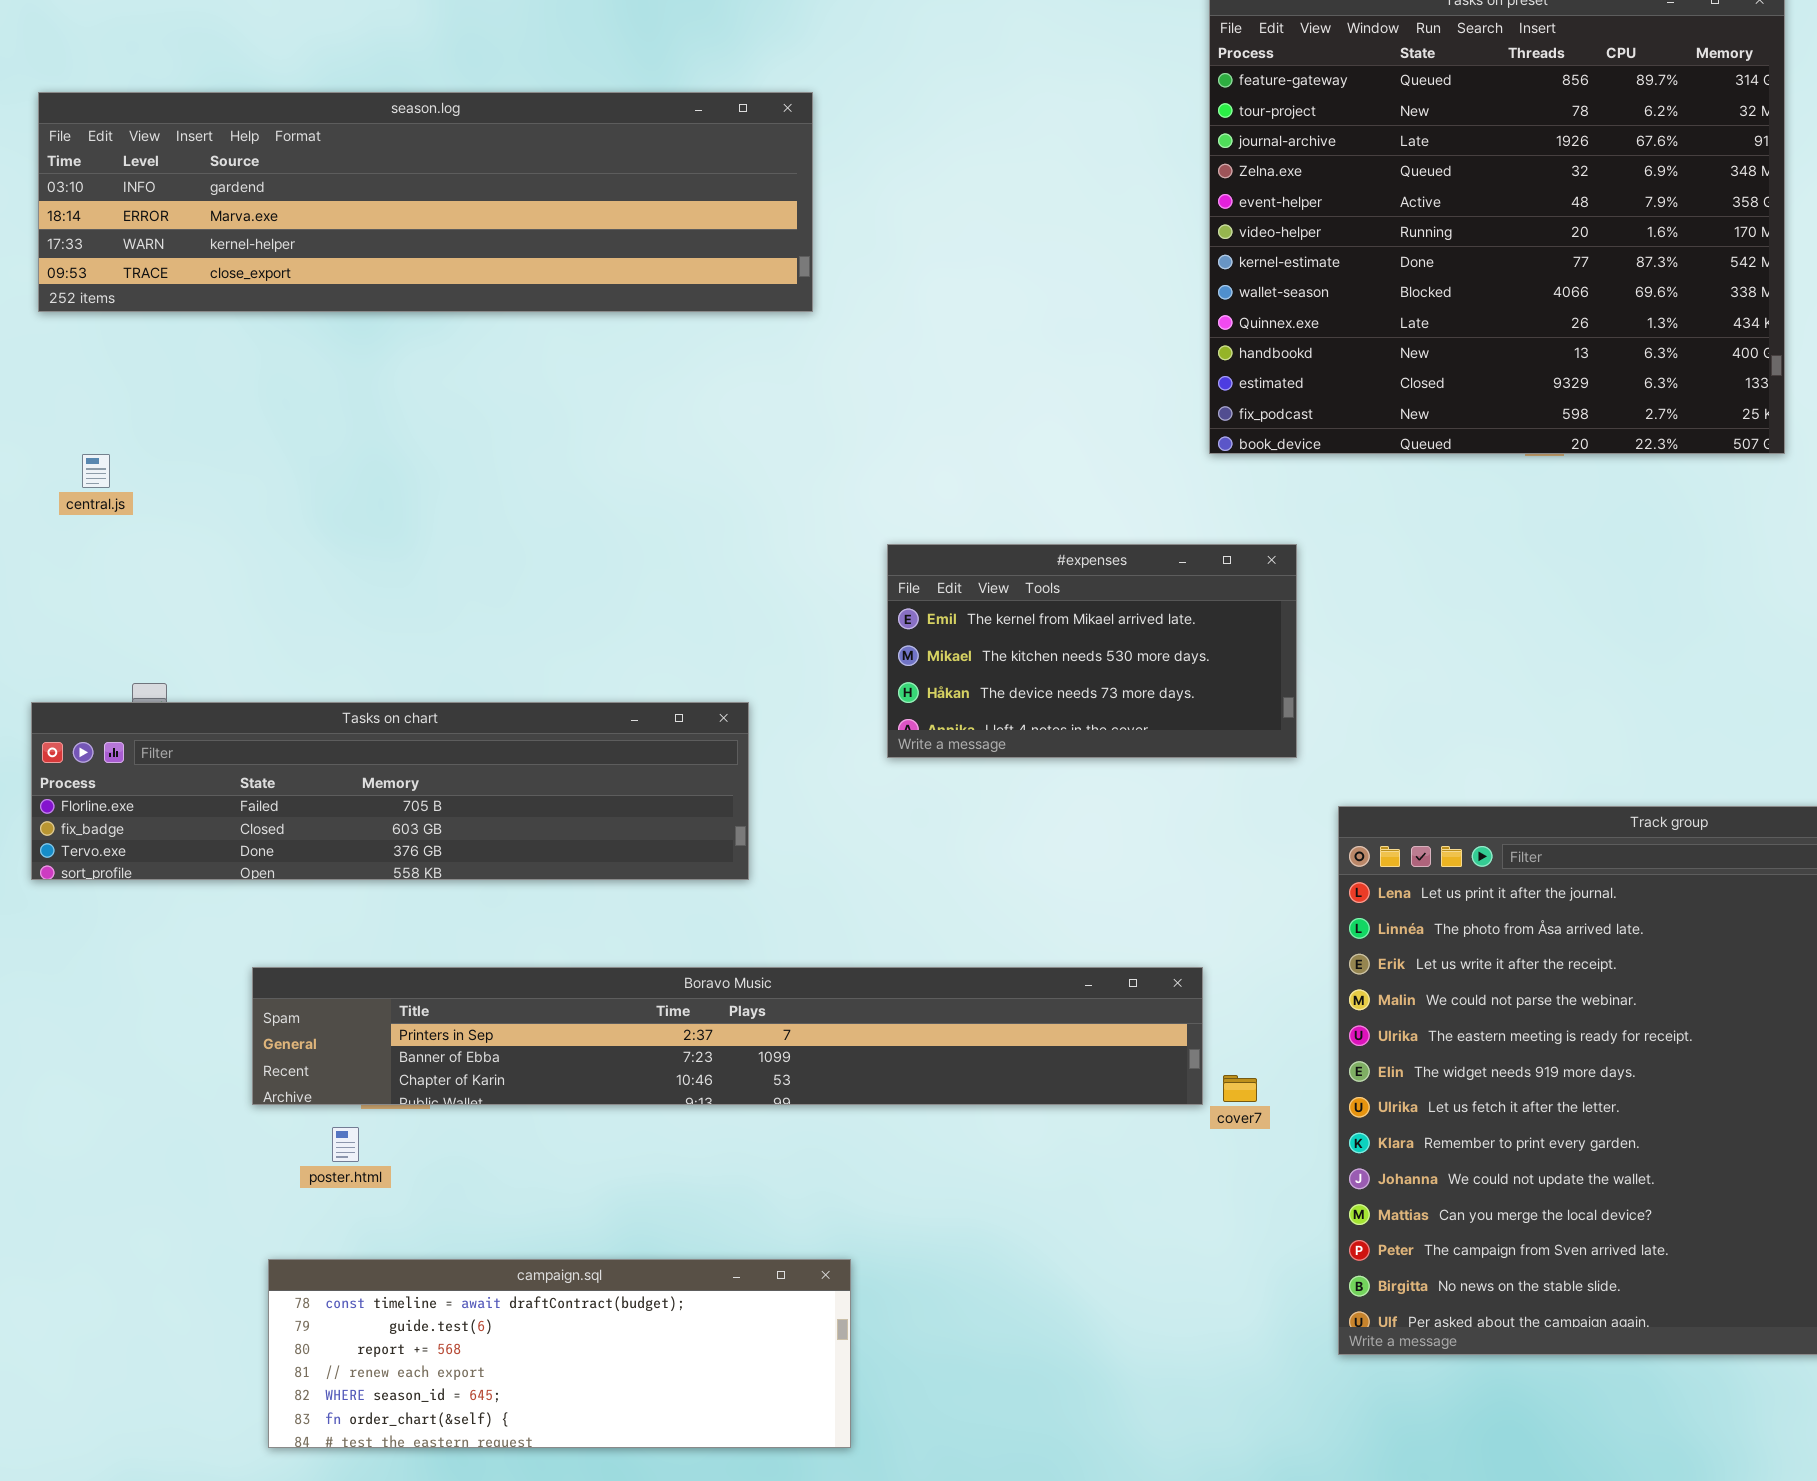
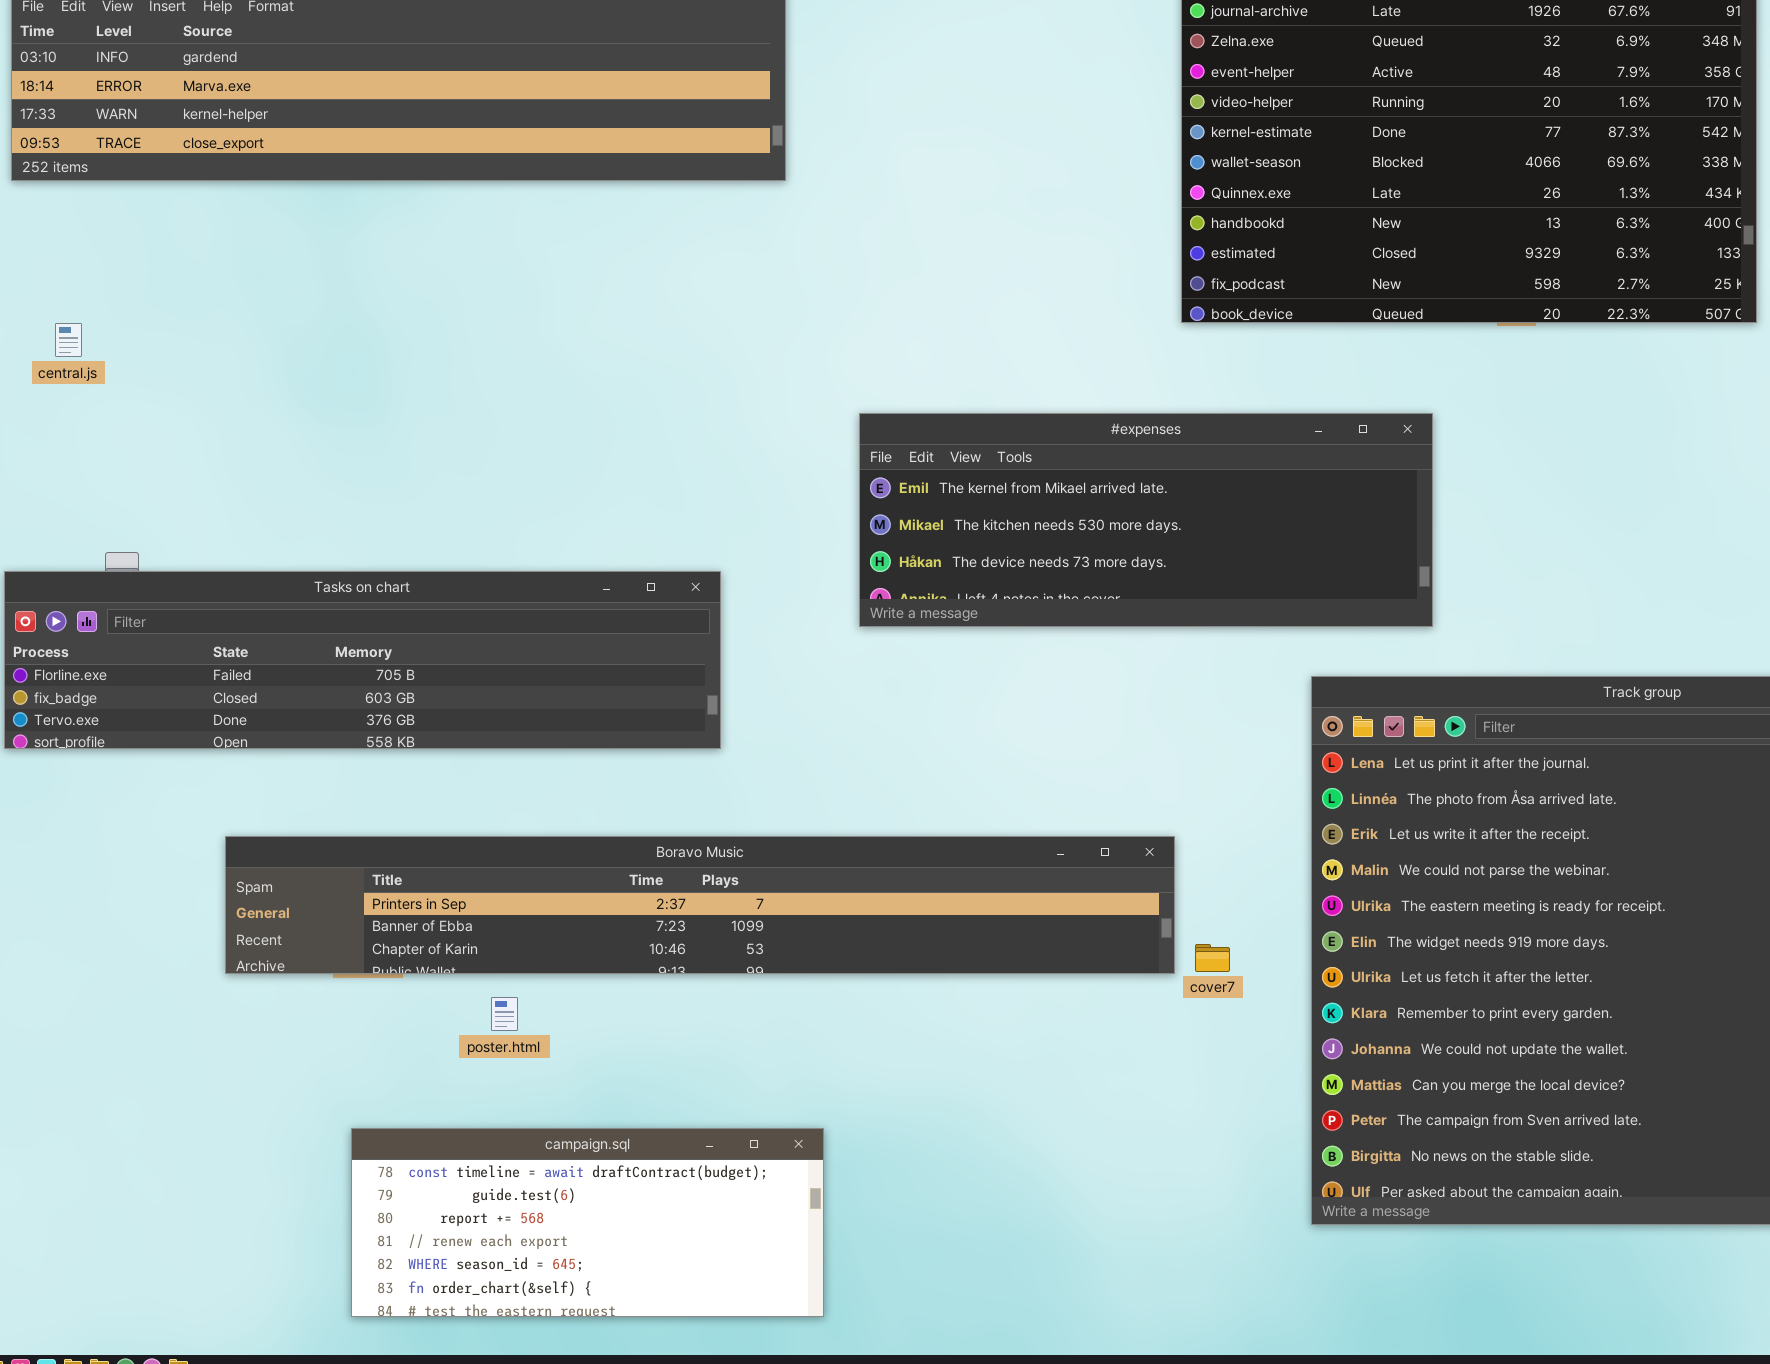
#expenses: [887,544,1297,758] -> [859,413,1433,627], resized
poster.html: [332,1127,359,1162] -> [491,997,518,1031], moved
campaign.sql: [268,1259,851,1448] -> [351,1128,824,1317], resized

